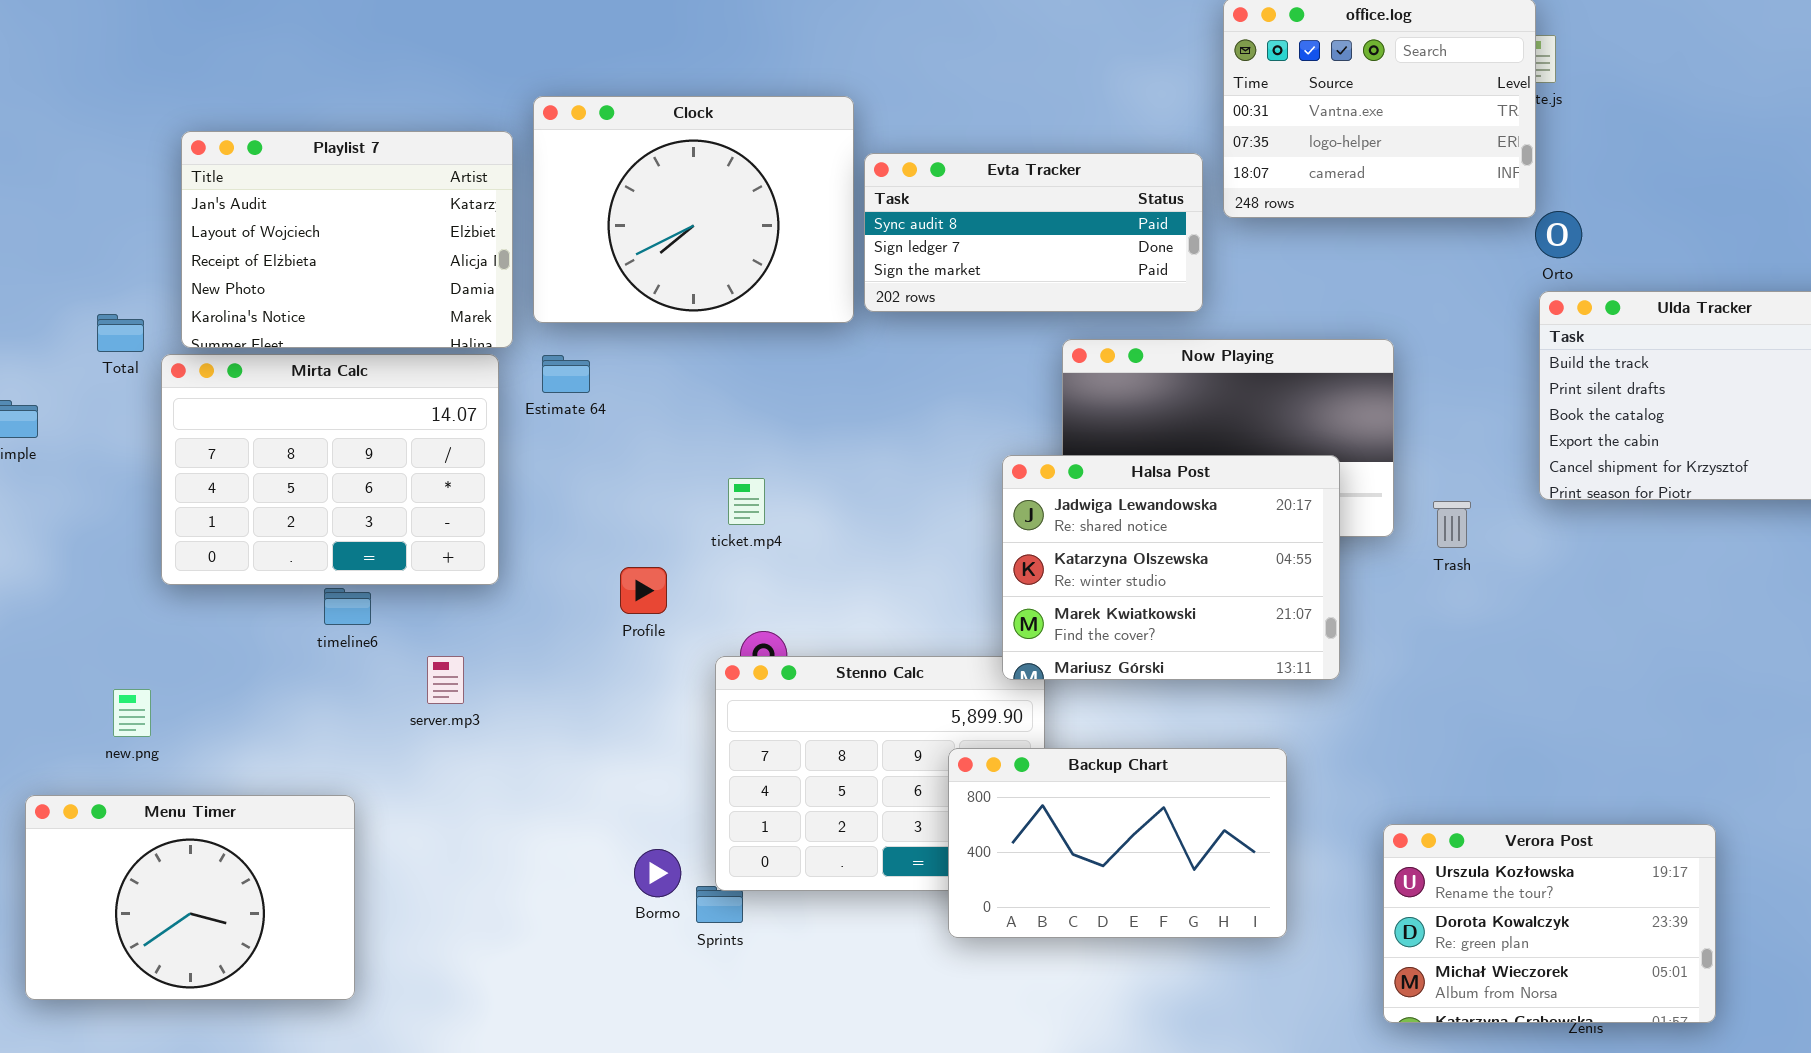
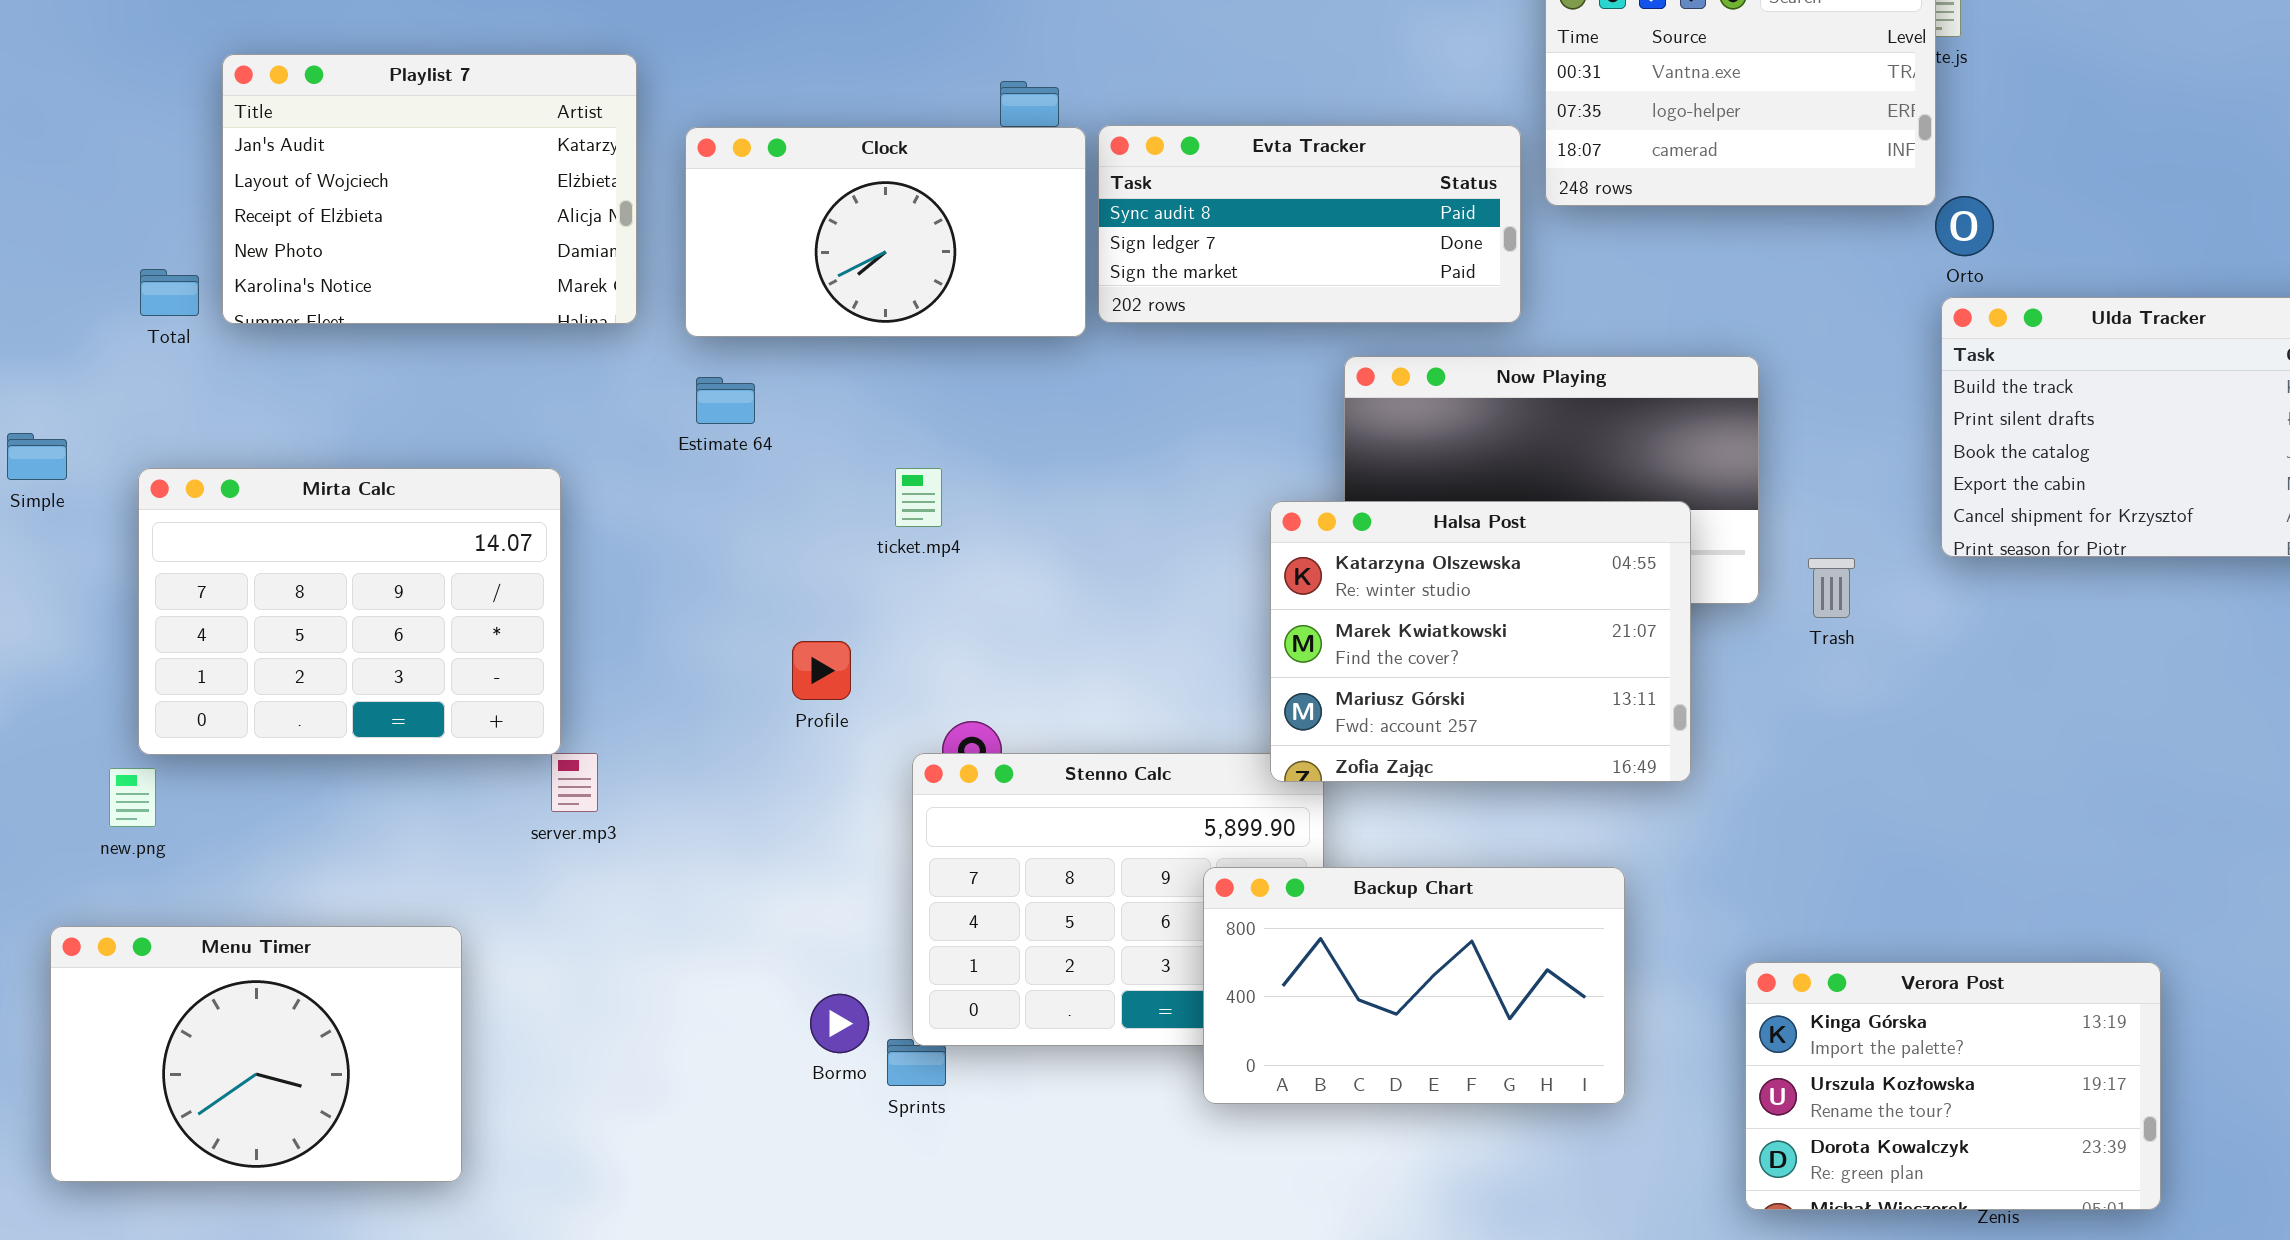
Clock: [533,96,854,323] -> [685,127,1086,337], resized
Playlist 7: [181,131,513,348] -> [222,54,637,324], moved
Total: [97,314,144,352] -> [140,269,199,316], moved
Mirta Calc: [161,354,499,585] -> [138,468,561,755], moved
Halsa Post: [1002,455,1340,680] -> [1270,501,1691,782], scrolled down 1 row
ticket.mp4: [728,478,765,525] -> [895,468,942,527], moved
new.png: [113,689,151,737] -> [109,768,156,827], moved
Verora Post: [1383,824,1716,1023] -> [1745,962,2161,1210], scrolled up 1 row

